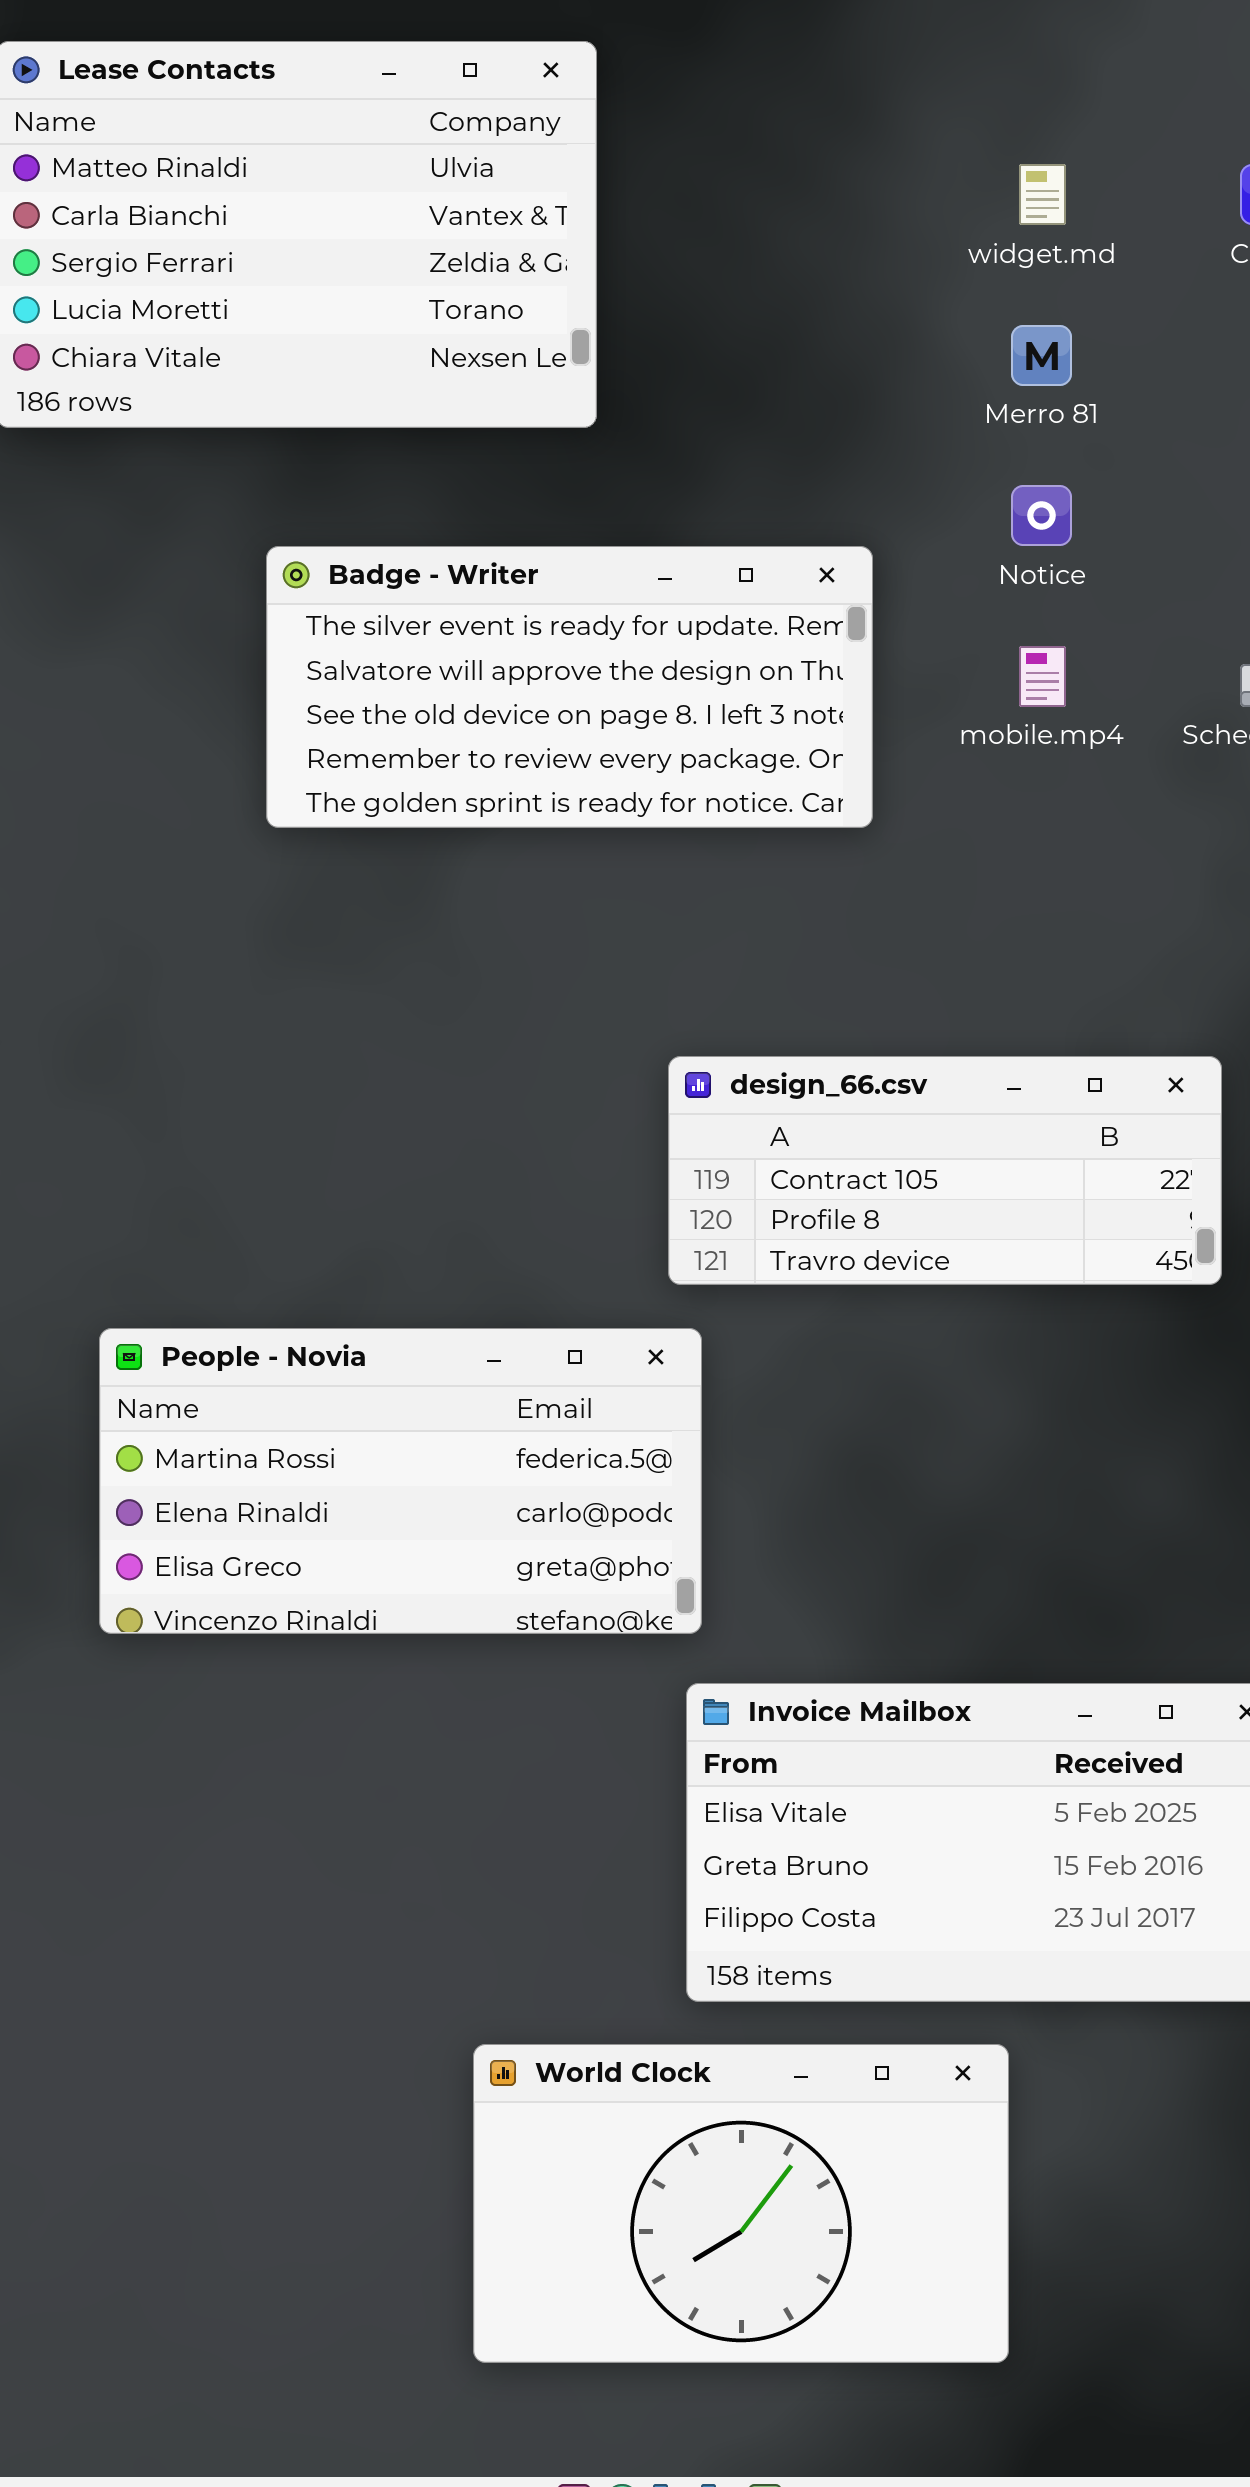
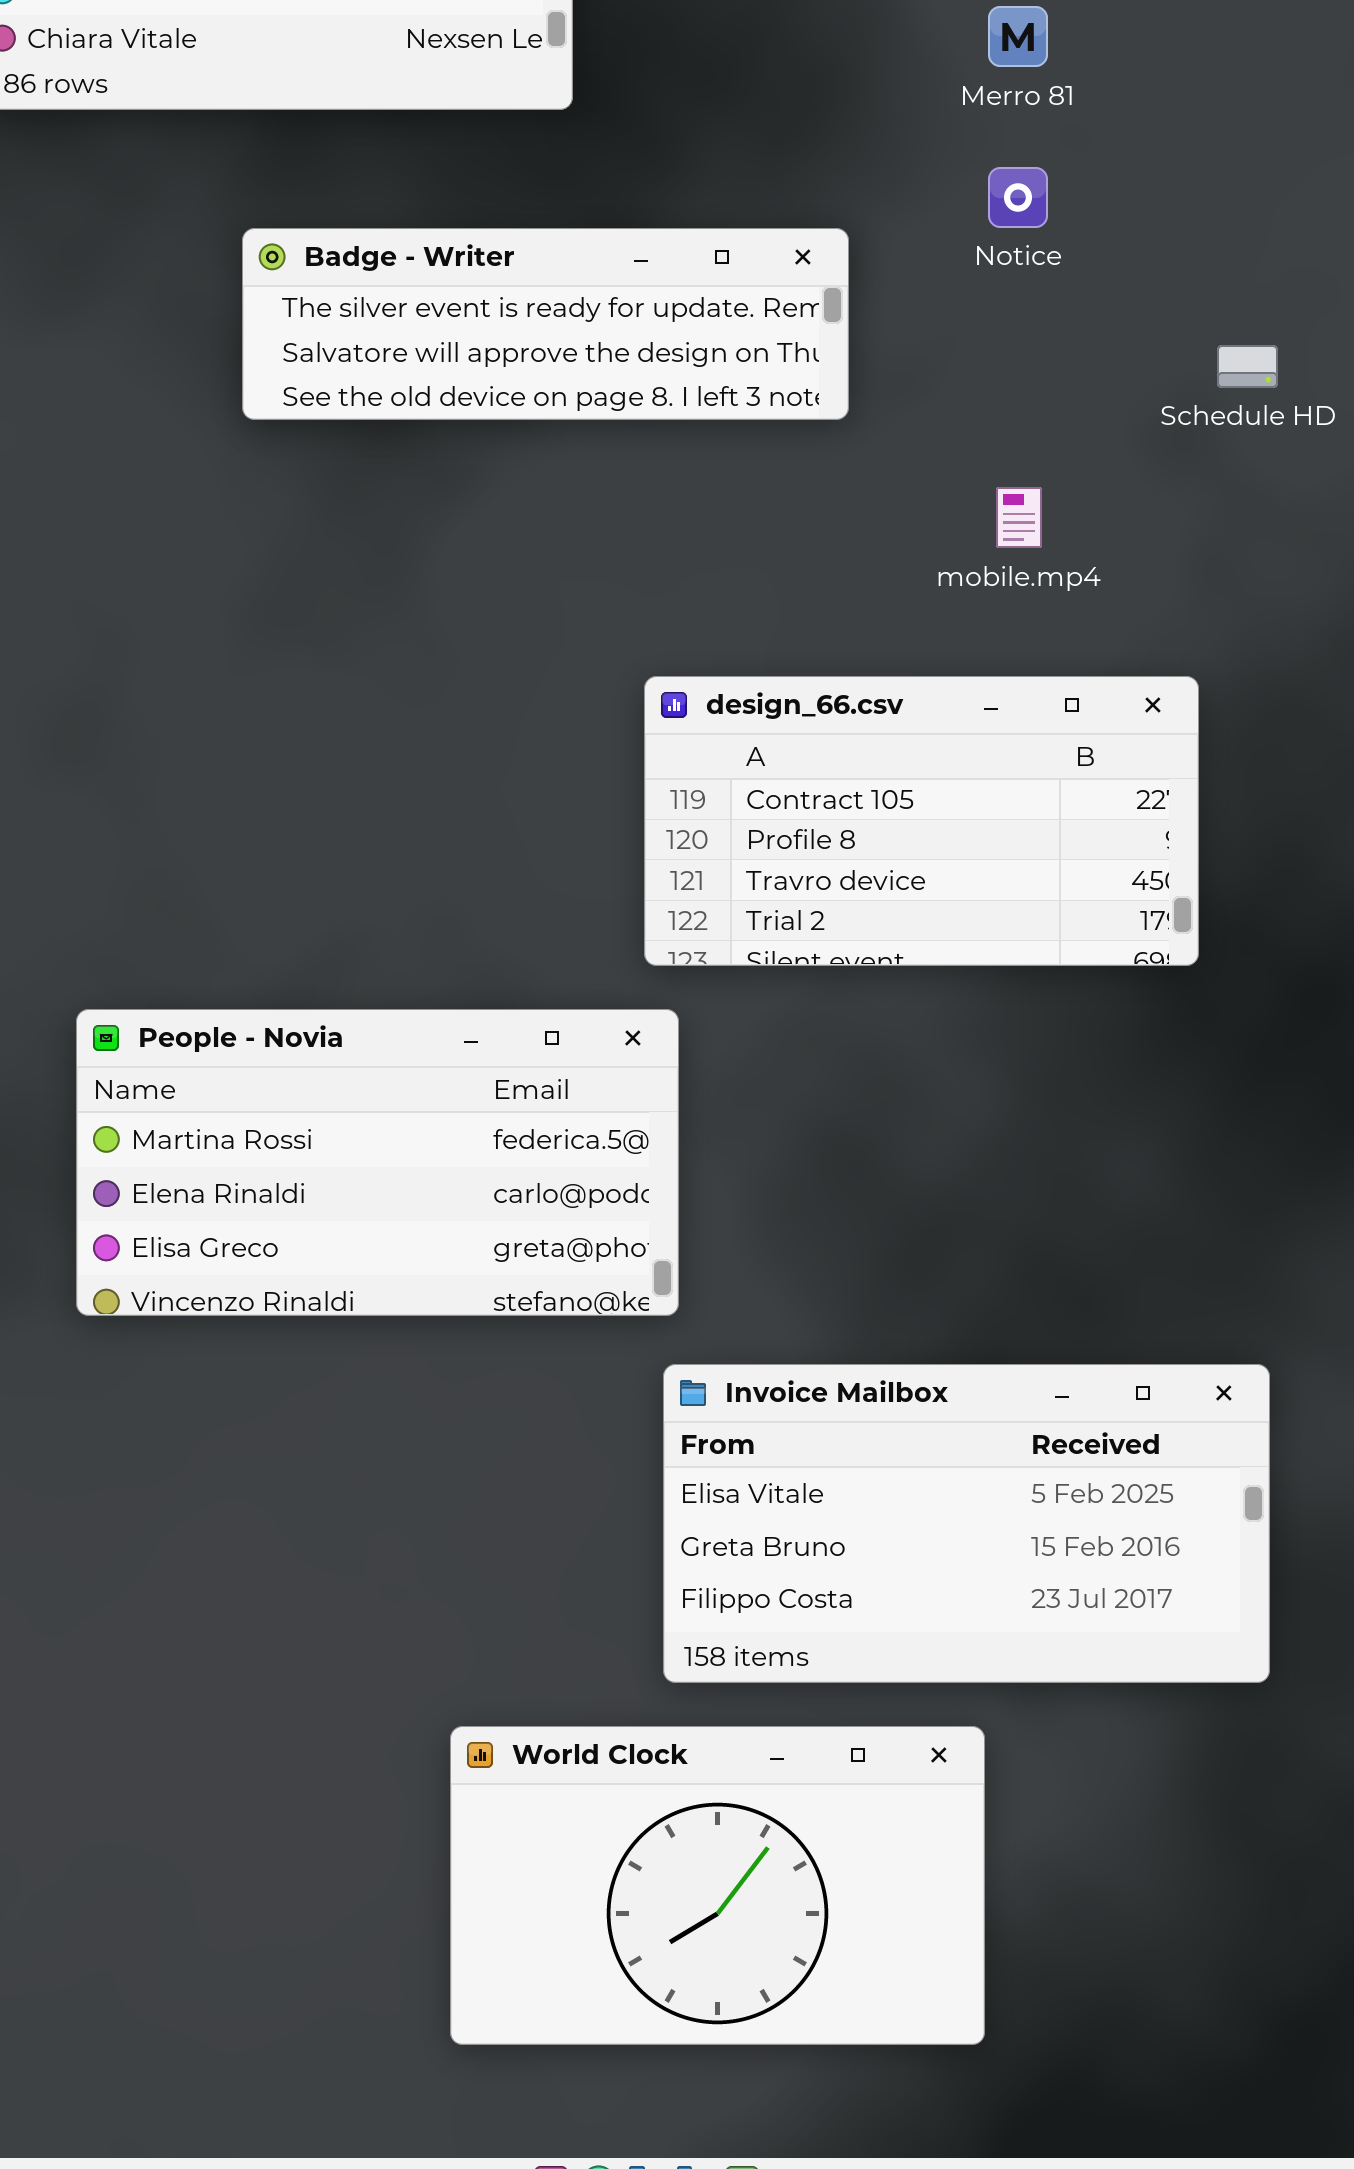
Badge - Writer: [266,546,873,828] -> [242,228,849,420], resized
mobile.mp4: [1019,646,1066,707] -> [996,487,1042,548], moved
design_66.csv: [668,1056,1222,1285] -> [644,676,1199,966], resized

